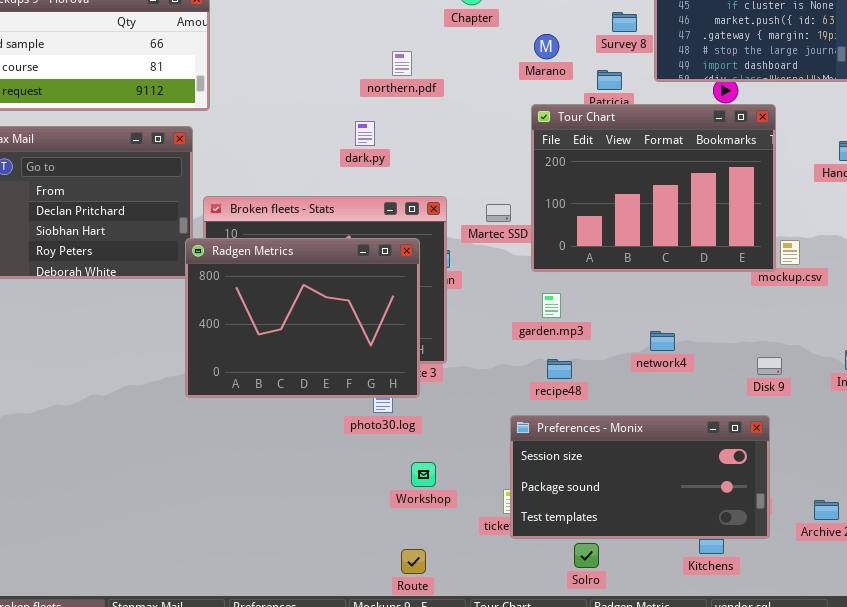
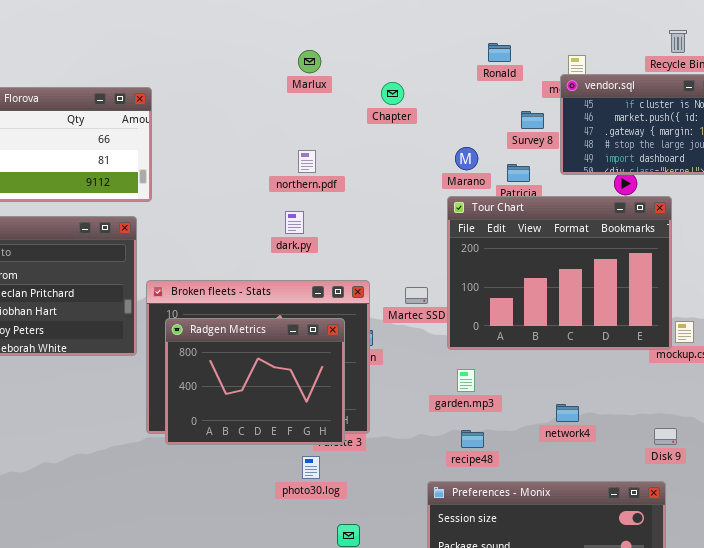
Marano: [534,34,559,59] -> [455,147,478,170], moved
northern.pdf: [392,51,412,76] -> [298,150,316,173], moved
Radgen Metrics: [185,238,420,398] -> [165,318,345,445], resized

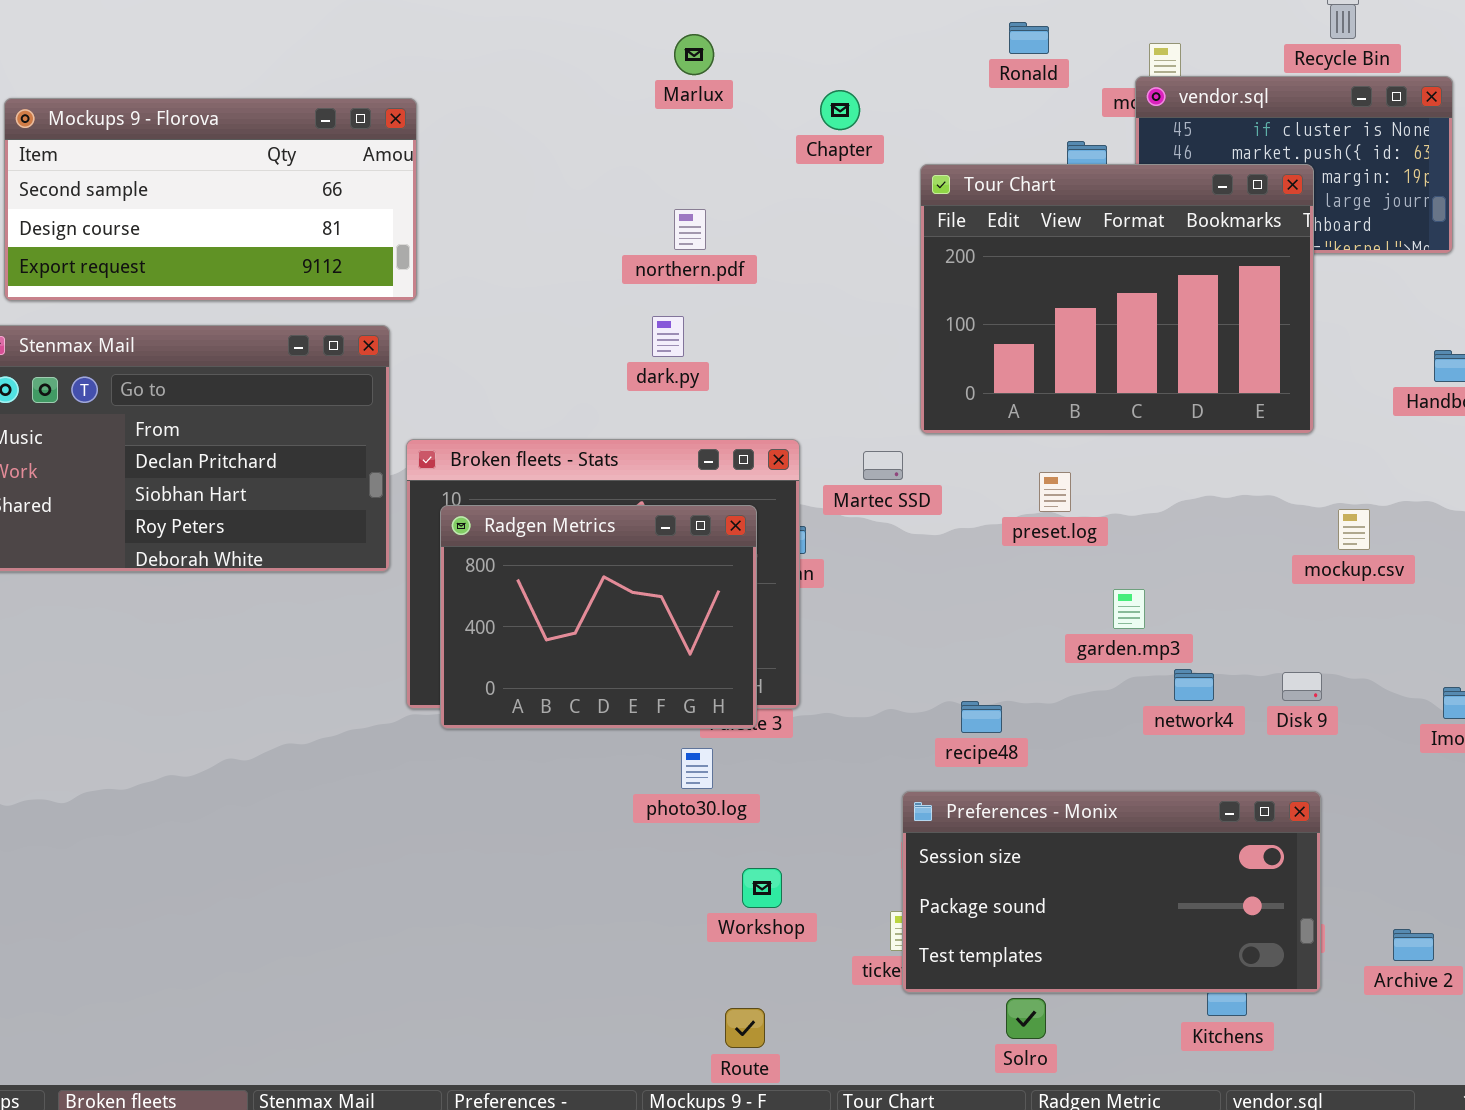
Tour Chart: [447,196,672,350] -> [920,164,1314,434], moved
garden.mp3: [457,369,475,392] -> [1113,589,1145,629], moved
network4: [556,404,579,422] -> [1174,669,1214,701], moved
Disk 9: [654,428,677,445] -> [1282,672,1322,701], moved

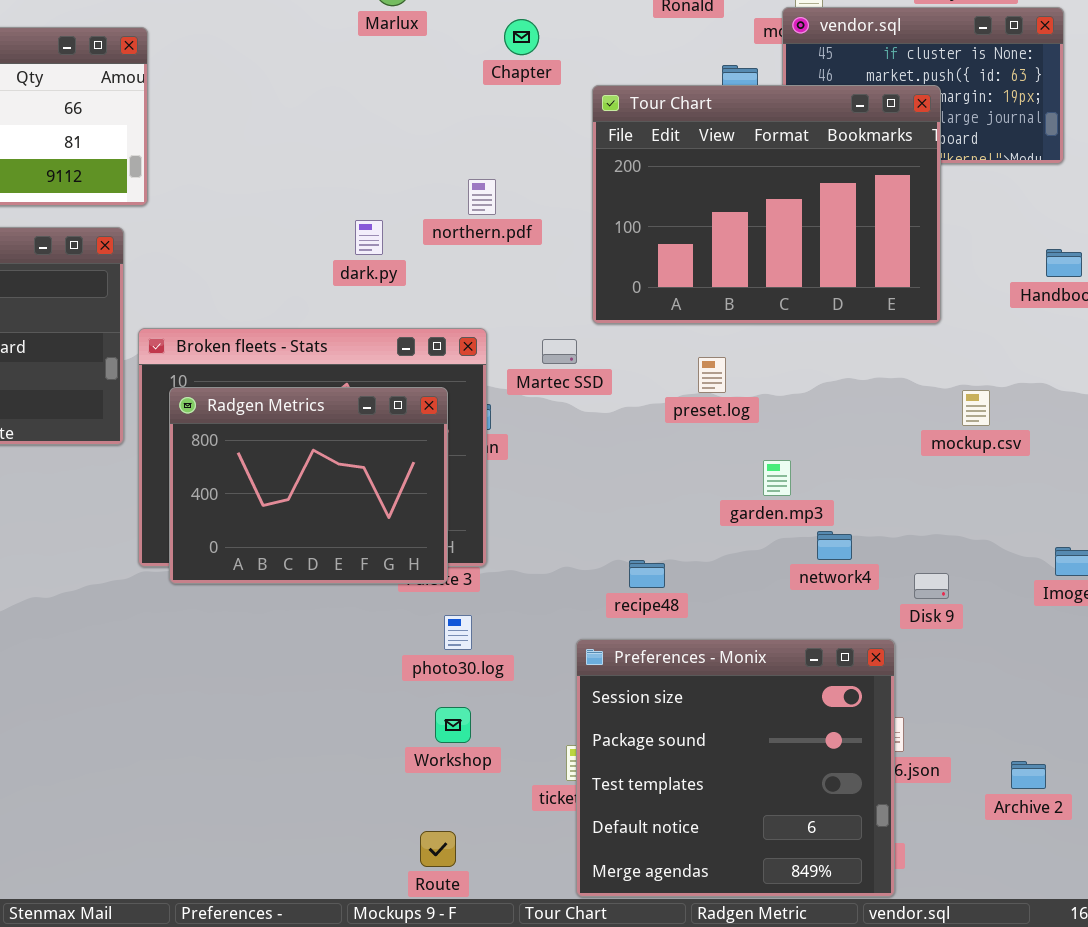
northern.pdf: [674,209,706,250] -> [468,179,496,215], moved
Disk 9: [1282,672,1322,701] -> [914,573,949,599], moved
photo30.log: [681,748,713,789] -> [444,615,472,650], moved
Preferences - Monix: [902,791,1321,993] -> [576,639,895,897], resized

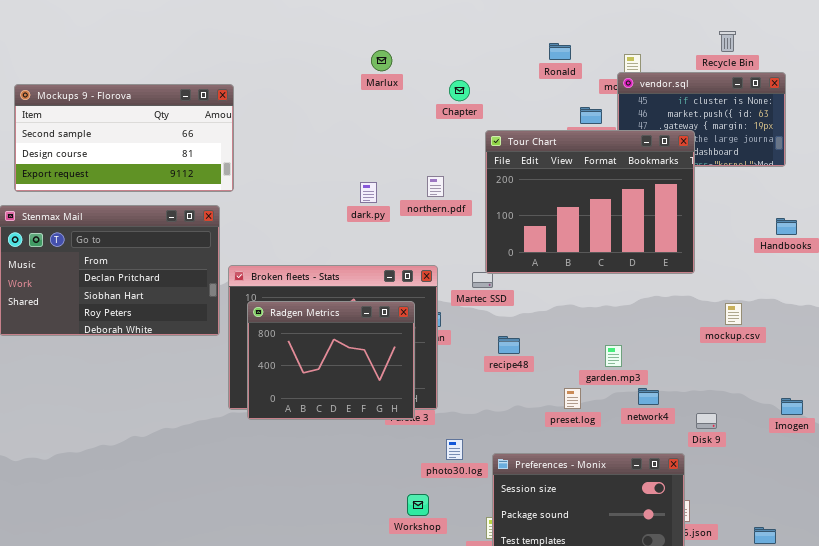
Tour Chart: [592,85,941,324] -> [485,130,695,274], moved
dark.py: [355,220,383,255] -> [360,182,377,203], moved
preset.log: [698,357,726,393] -> [564,388,581,409], moved
recipe48: [629,560,665,588] -> [498,336,520,354], moved
photo30.log: [444,615,472,650] -> [446,439,463,460], moved

